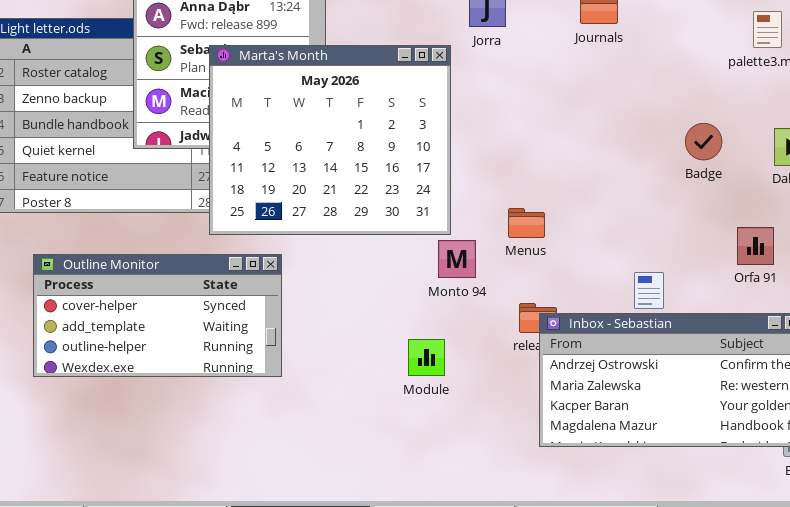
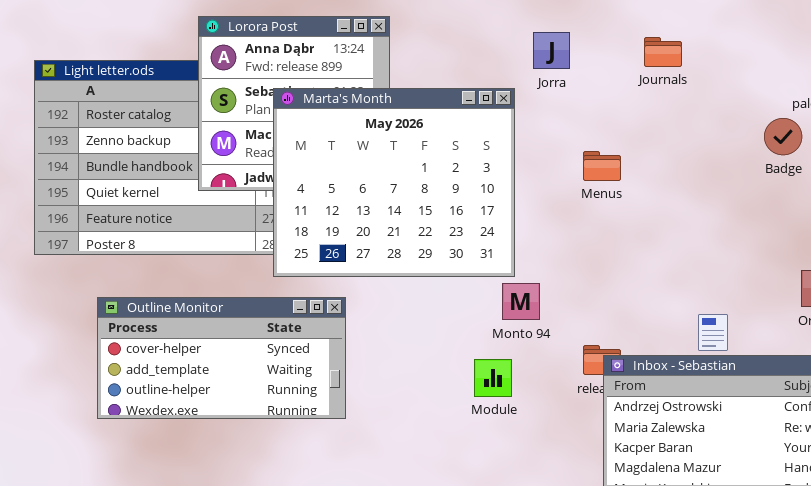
Badge: [685,123,722,160] -> [764,118,802,155], moved
Menus: [508,208,545,238] -> [583,151,621,181], moved
Module: [408,339,445,376] -> [474,359,512,397], moved

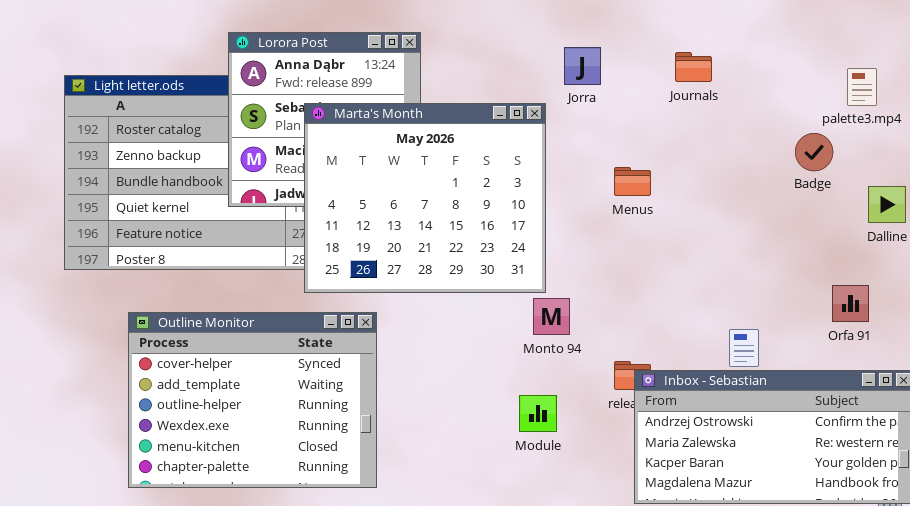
Outline Monitor: [97,297,346,419] -> [128,312,377,488], resized
Module: [474,359,512,397] -> [519,395,557,432], moved

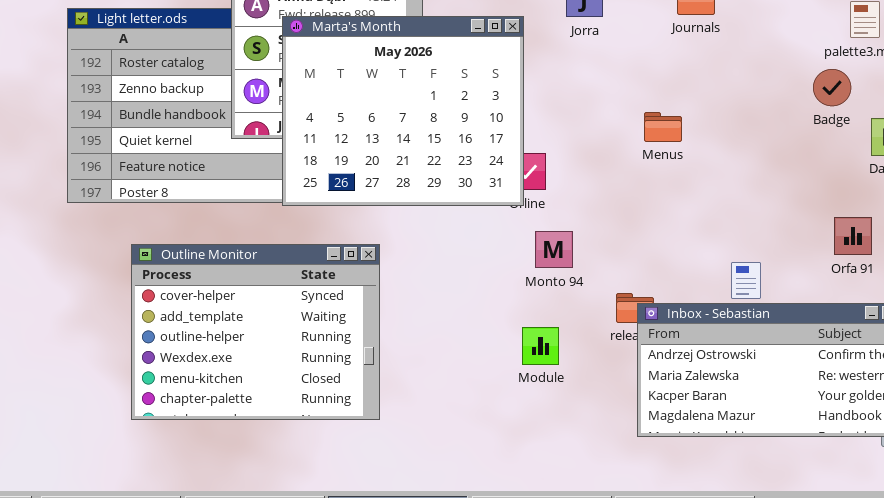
Marta's Month: [304,103,546,293] -> [282,16,524,206], moved
Badge: [795,133,833,171] -> [813,69,851,106], moved
Menus: [614,167,651,196] -> [644,112,682,142], moved

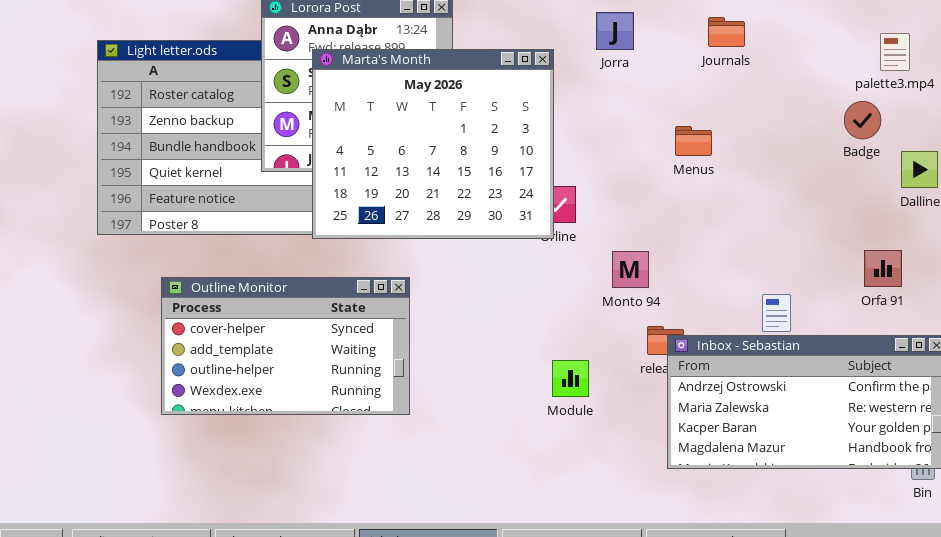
Menus: [644,112,682,142] -> [675,126,712,156], moved
Monto 94: [535,231,573,268] -> [612,251,649,288], moved
Outline Monitor: [131,244,380,420] -> [161,277,410,415], resized

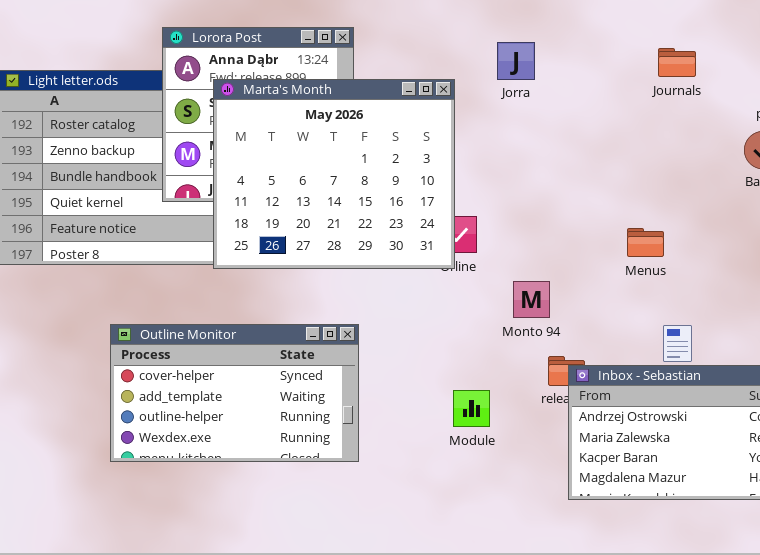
Journals: [708,17,745,47] -> [658,48,696,77], moved
Menus: [675,126,712,156] -> [627,228,664,257], moved
Outline Monitor: [161,277,410,415] -> [110,324,359,462], moved

